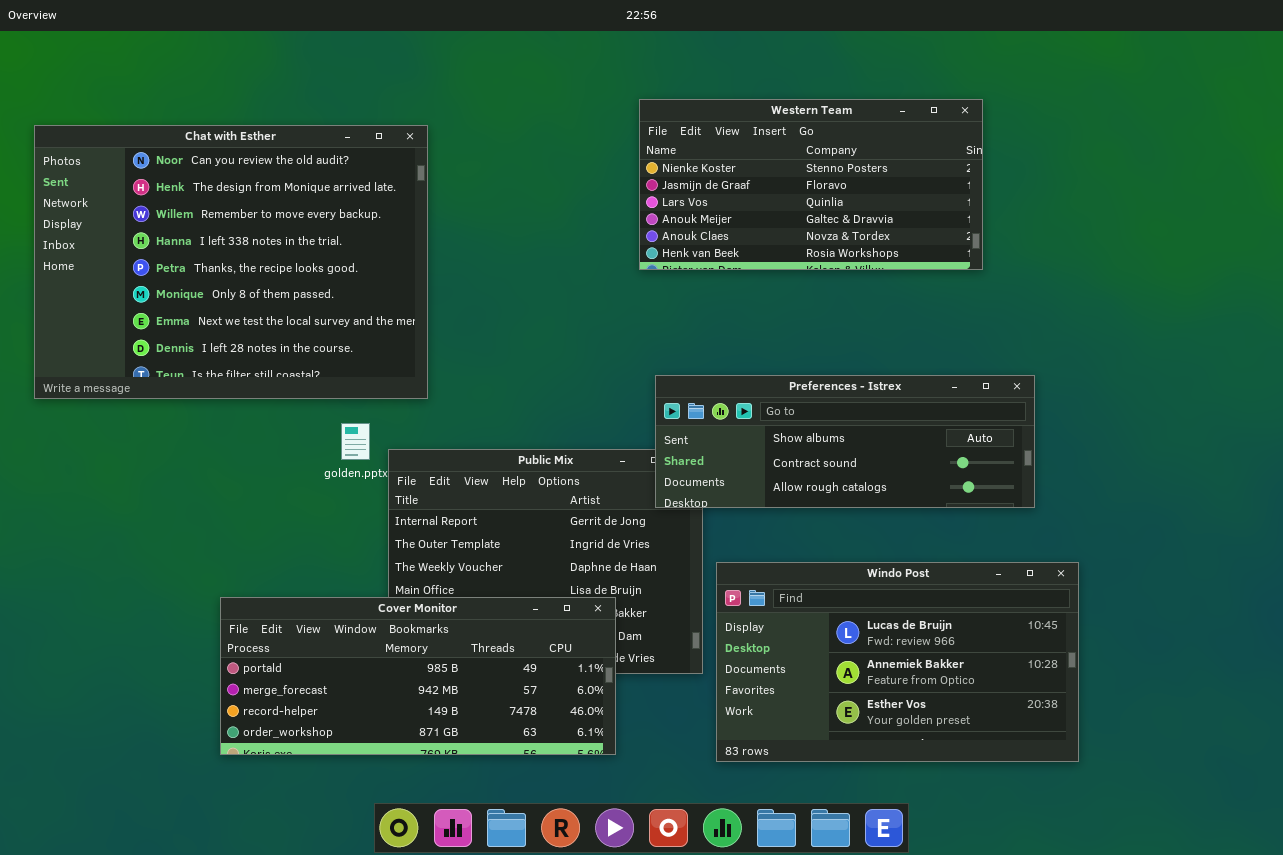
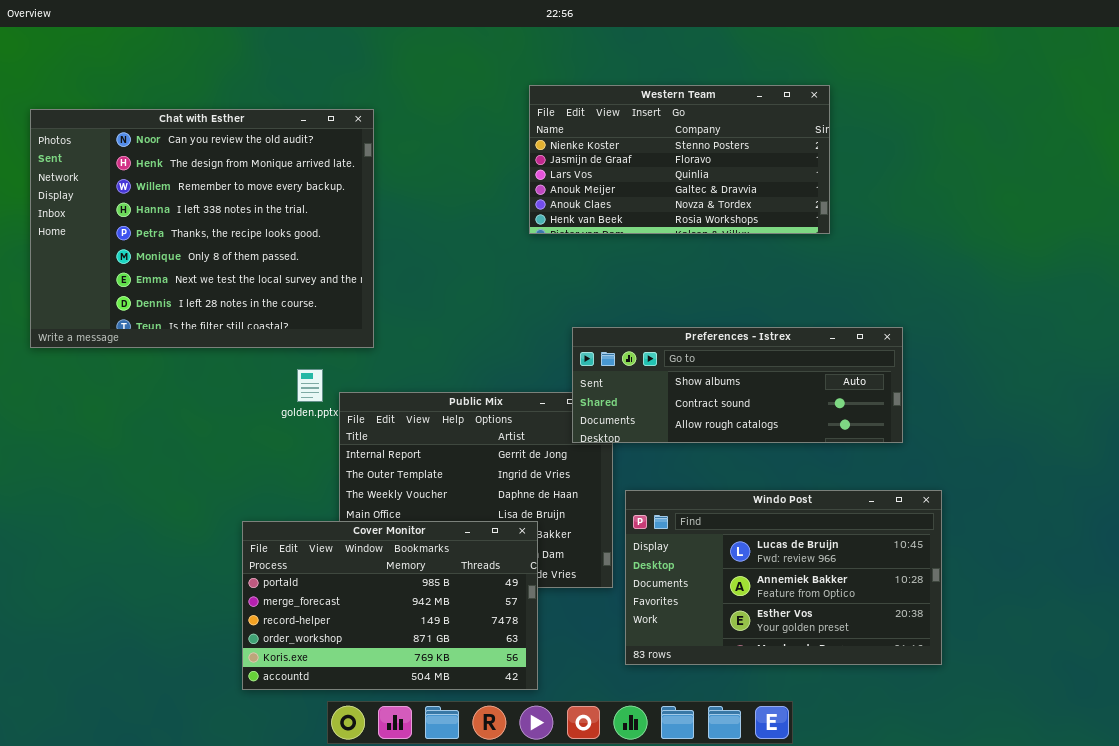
Western Team: [639,99,983,270] -> [529,85,830,234], moved
Cover Monitor: [220,597,616,755] -> [242,521,538,690], resized

